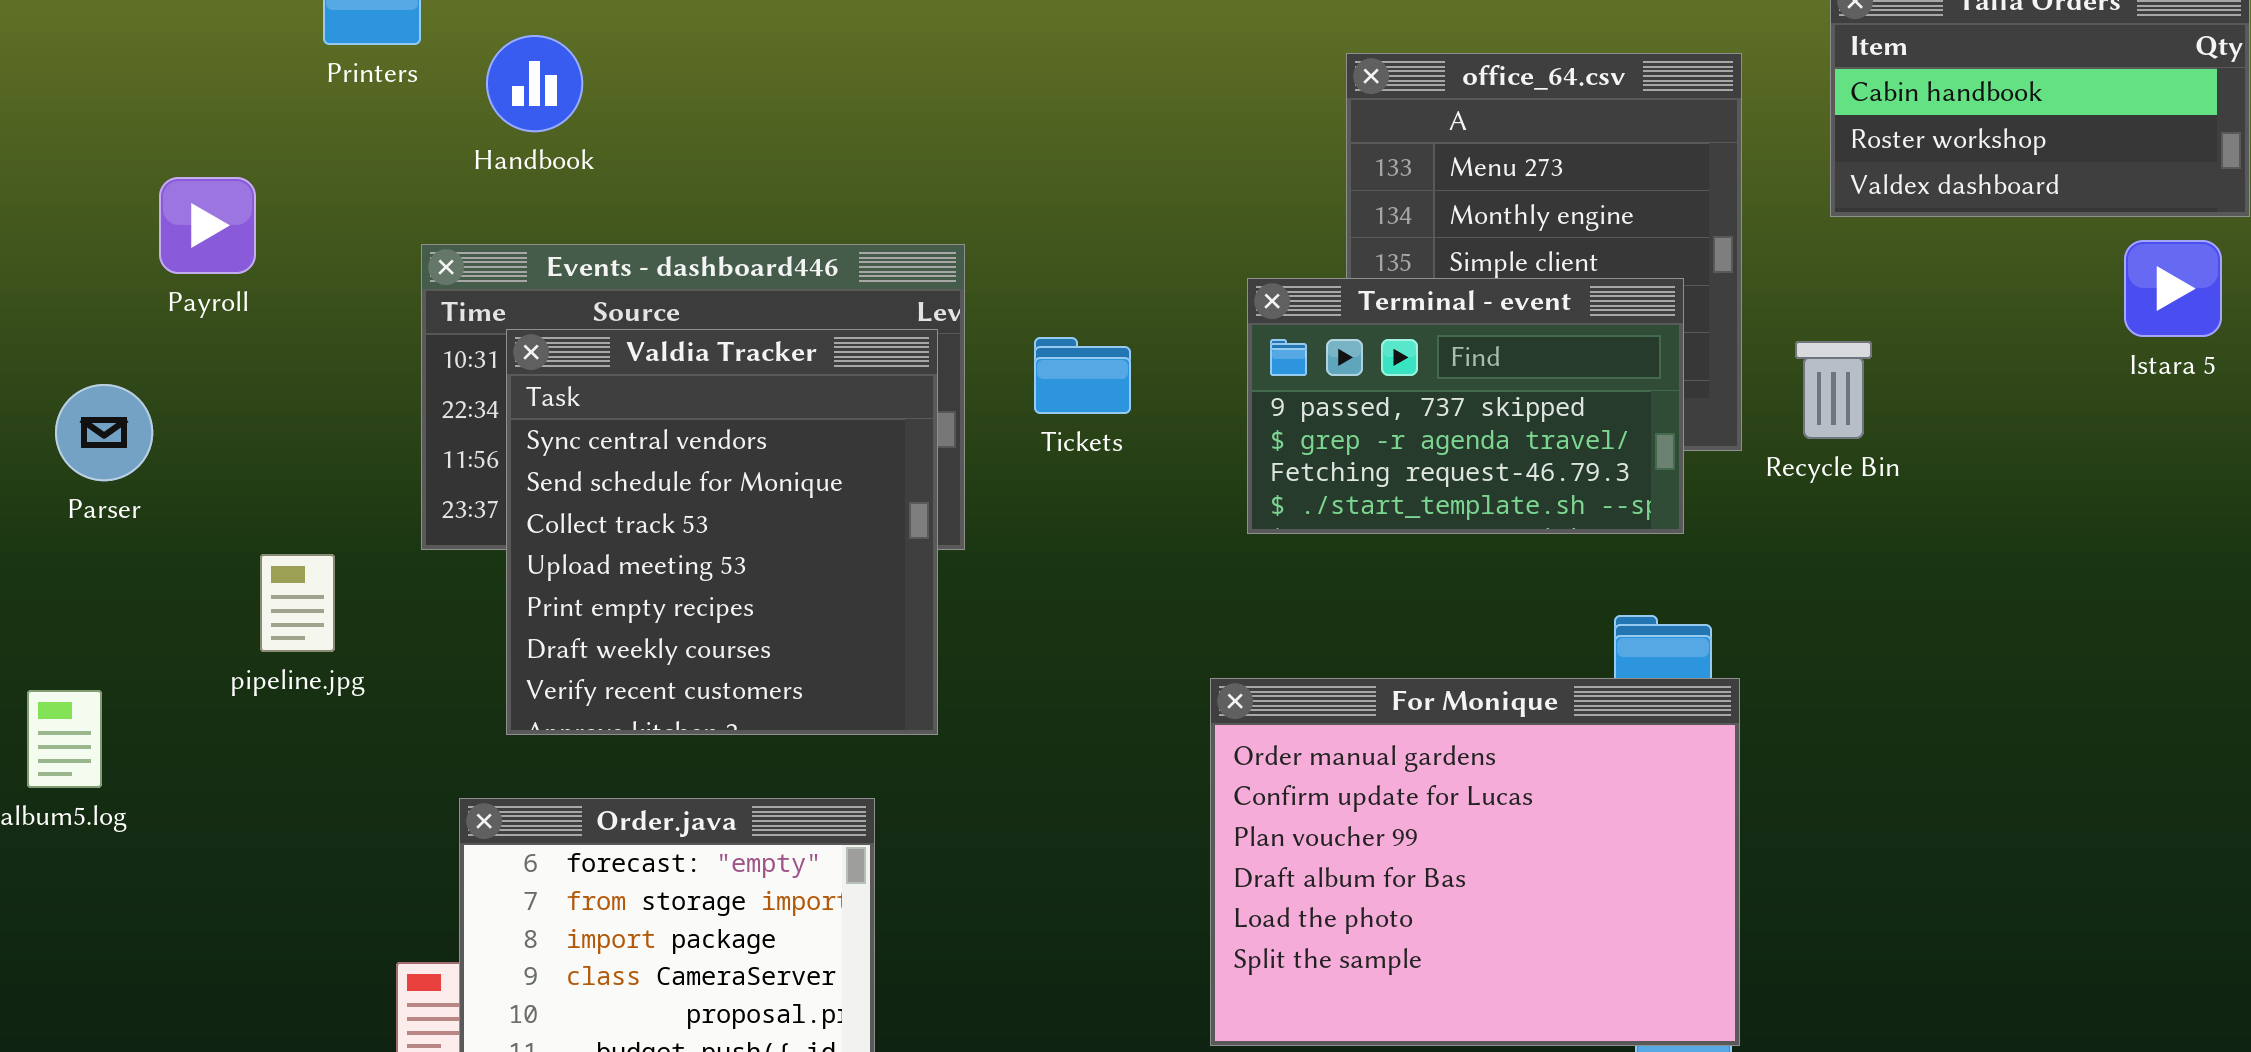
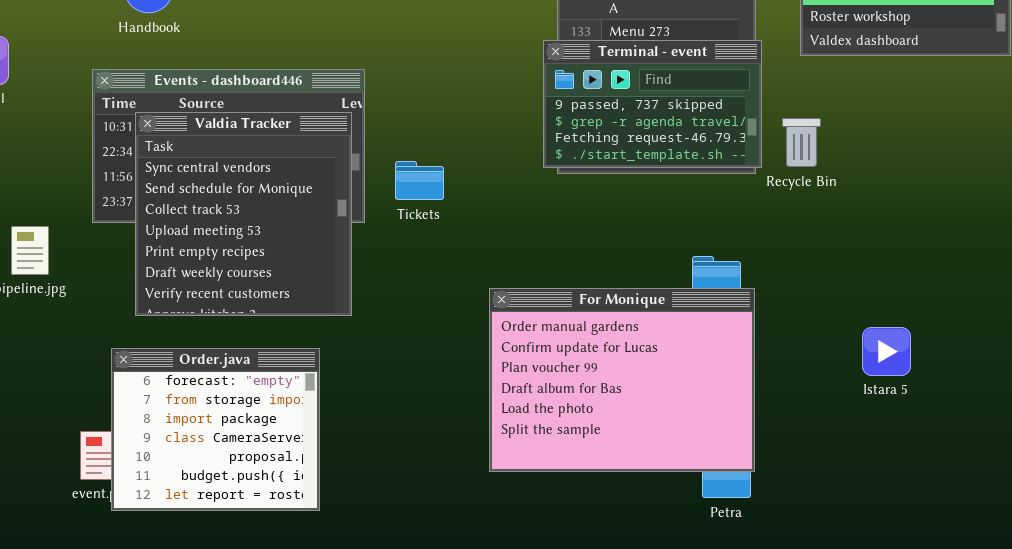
Istara 5: [2124,240,2222,337] -> [862,327,911,376], moved
Terminal - event: [1247,278,1684,534] -> [543,40,762,168], moved
Tickets: [1034,337,1131,414] -> [395,161,444,200], moved

